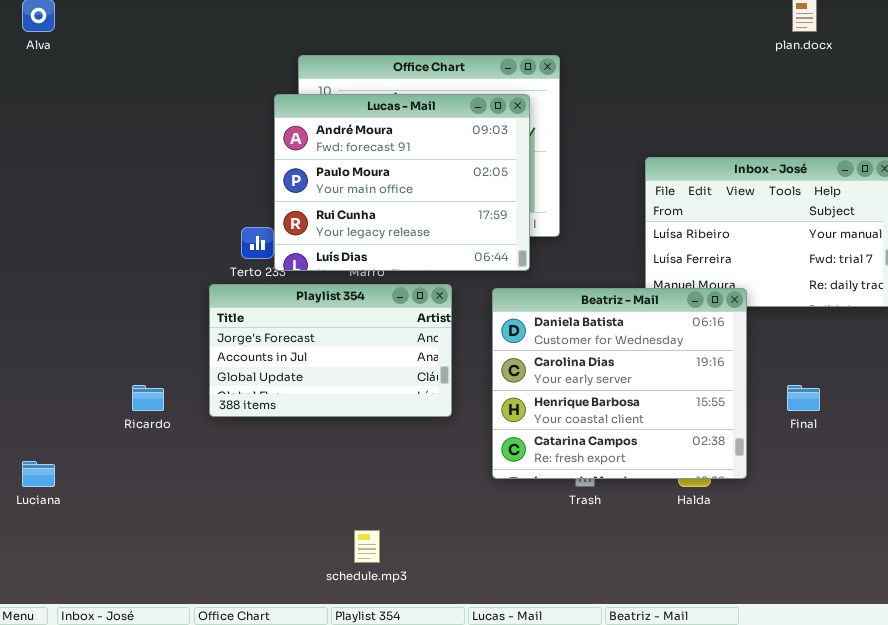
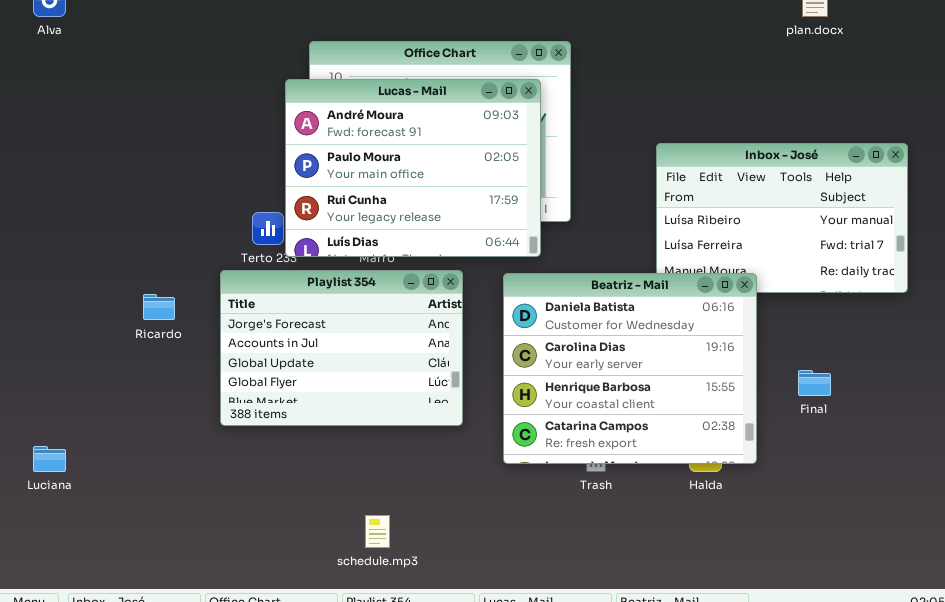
Playlist 354: [209,284,452,417] -> [220,270,463,426], resized
Ricardo: [132,385,164,411] -> [143,294,175,320], moved

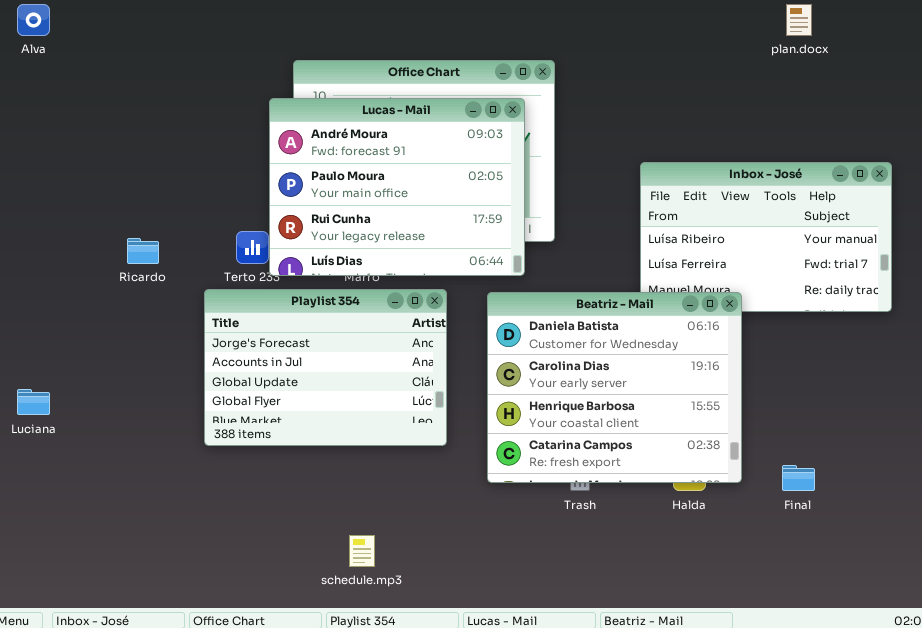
Ricardo: [143,294,175,320] -> [127,238,159,264], moved
Final: [798,370,831,396] -> [782,465,815,491], moved
Luciana: [33,446,66,472] -> [17,389,50,415], moved

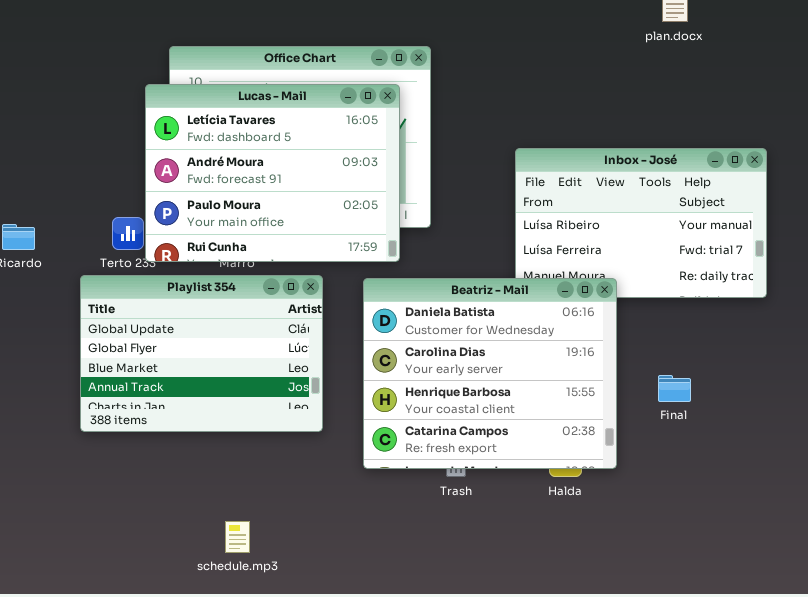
Lucas - Mail: [269,98,525,276] -> [145,84,400,262], scrolled up 1 row
Playlist 354: [204,289,447,446] -> [80,275,323,432], scrolled down 2 rows
Final: [782,465,815,491] -> [658,375,691,402], moved

